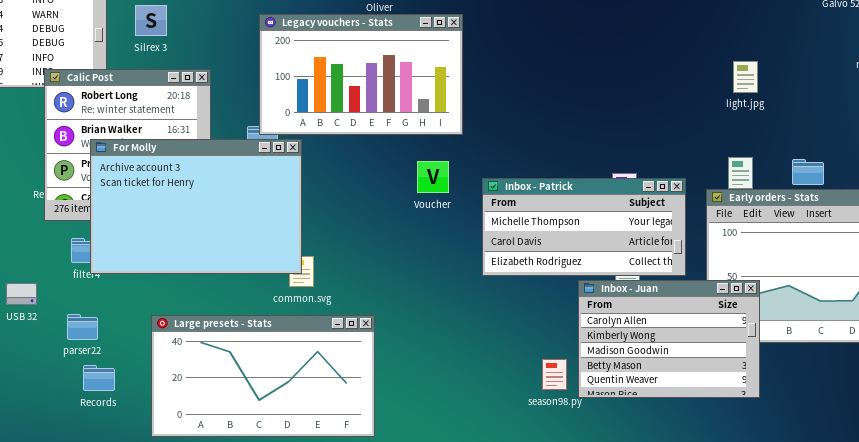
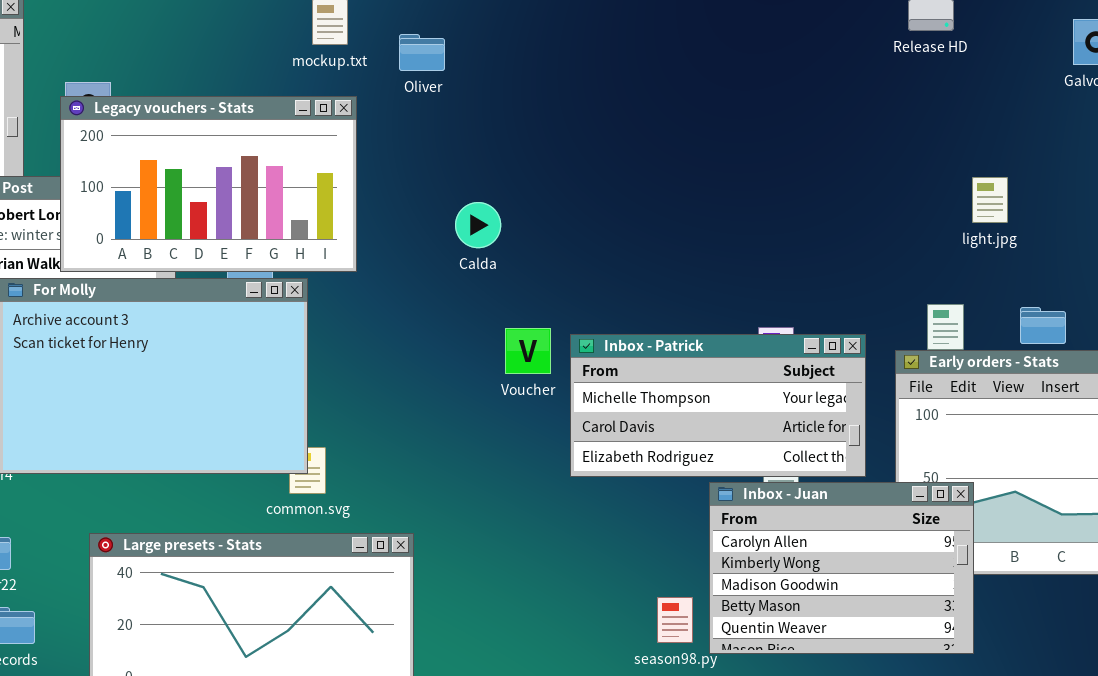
Legacy vouchers - Stats: [259,14,463,135] -> [60,96,357,272], moved
light.jpg: [733,61,758,93] -> [972,177,1008,223], moved
Voucher: [417,161,449,193] -> [505,328,551,374], moved

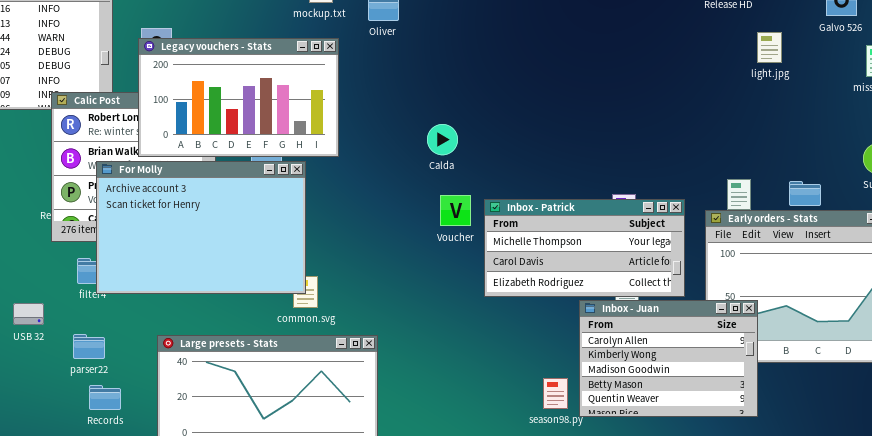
light.jpg: [972,177,1008,223] -> [757,32,782,63], moved
Calda: [455,202,501,248] -> [427,124,458,155], moved

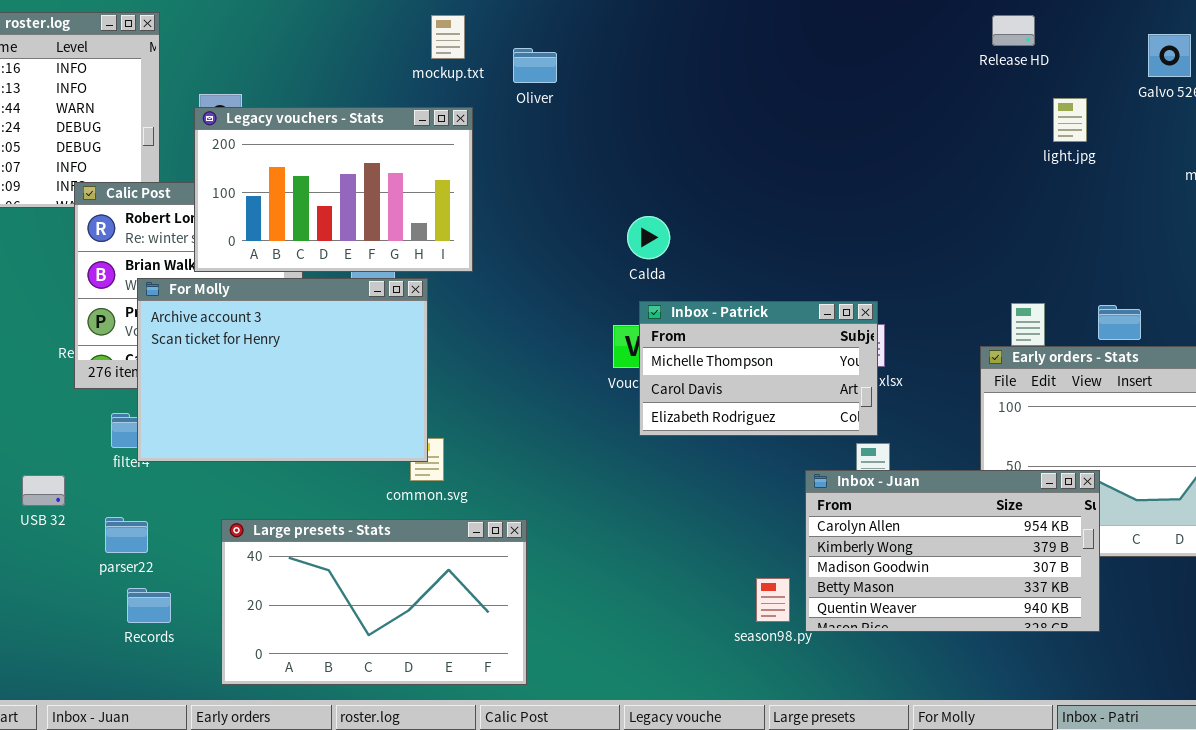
Calda: [427,124,458,155] -> [627,216,670,259], moved
Inbox - Patrick: [484,199,685,297] -> [639,301,878,436], moved, resized
Inbox - Juan: [579,300,758,417] -> [805,470,1100,632], resized

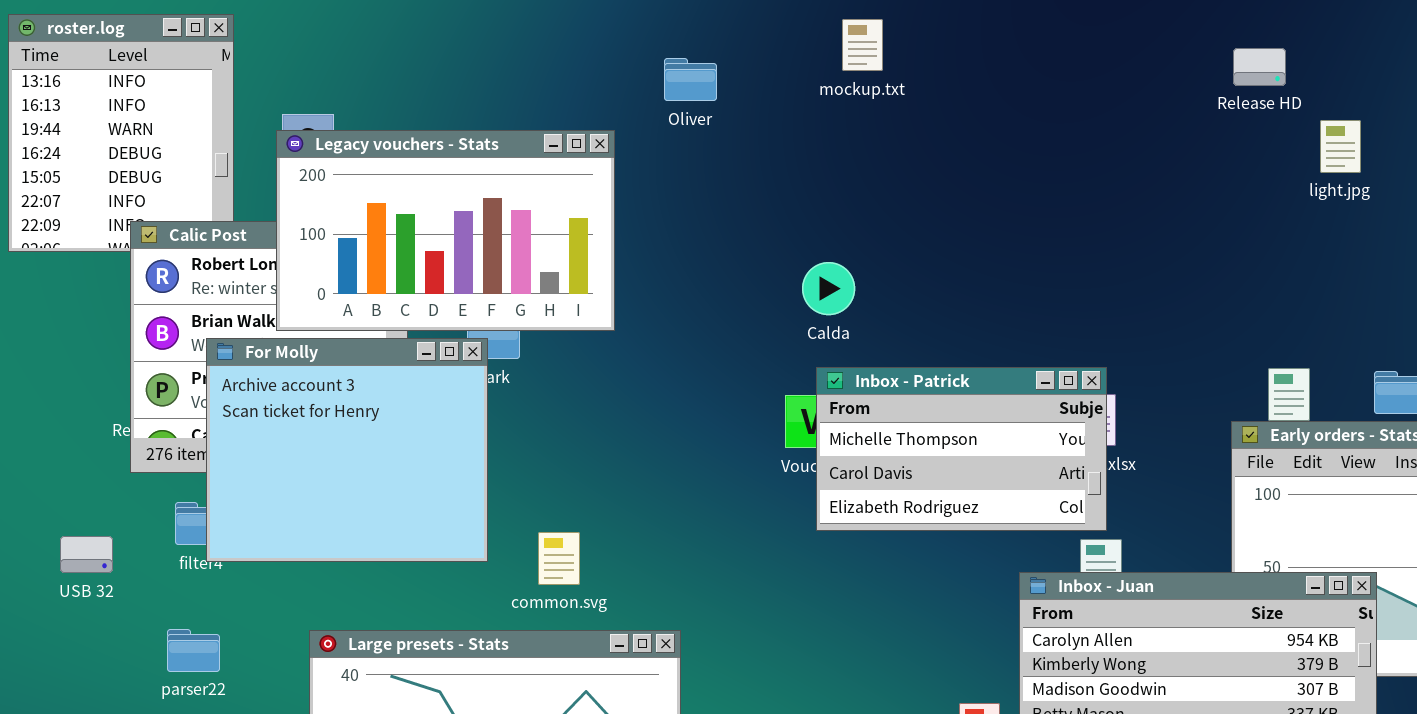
mockup.txt: [431,15,465,59] -> [842,19,883,71], moved
Release HD: [992,15,1035,46] -> [1233,48,1286,86], moved
For Molly: [137,278,428,462] -> [206,338,488,562], resized
USB 32: [22,475,65,506] -> [60,536,113,573], moved

